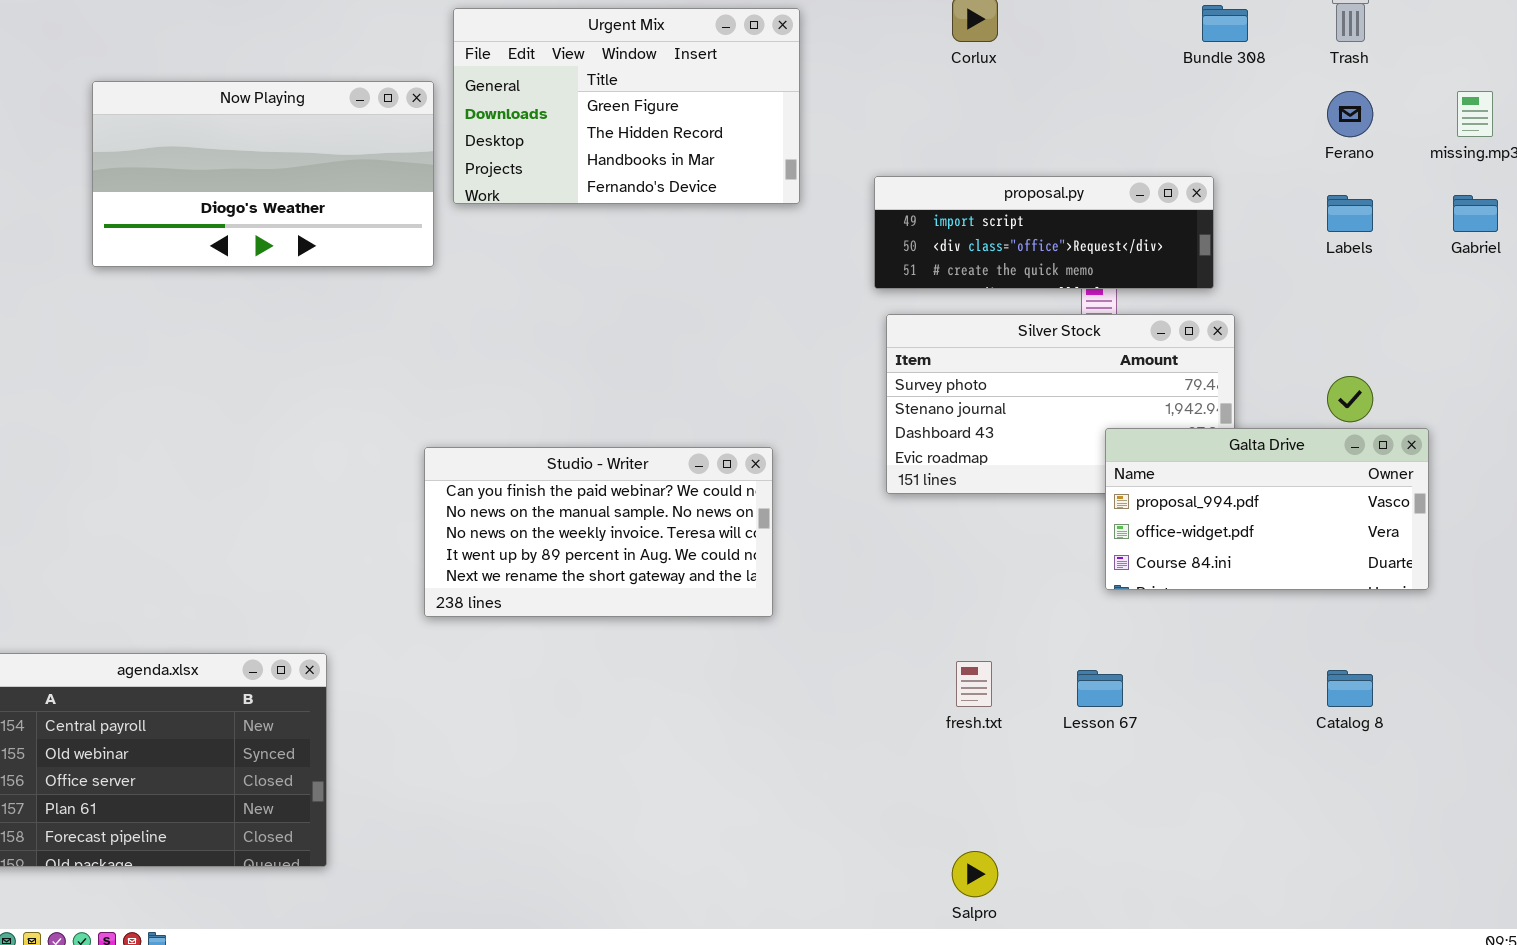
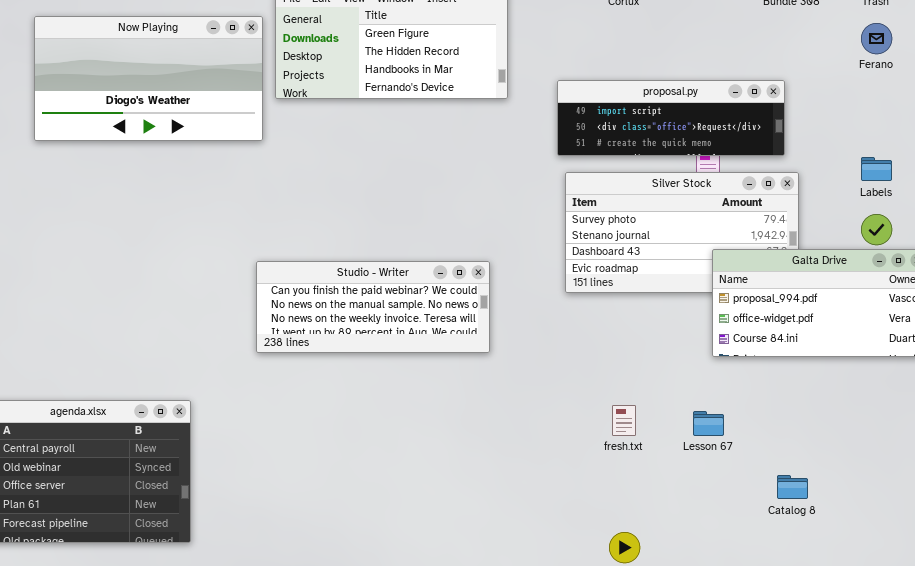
Labels: [1327,195,1373,232] -> [861,157,892,181], moved
Studio - Writer: [424,447,773,617] -> [256,261,490,353], resized
Catalog 8: [1327,670,1373,707] -> [777,475,808,499], moved

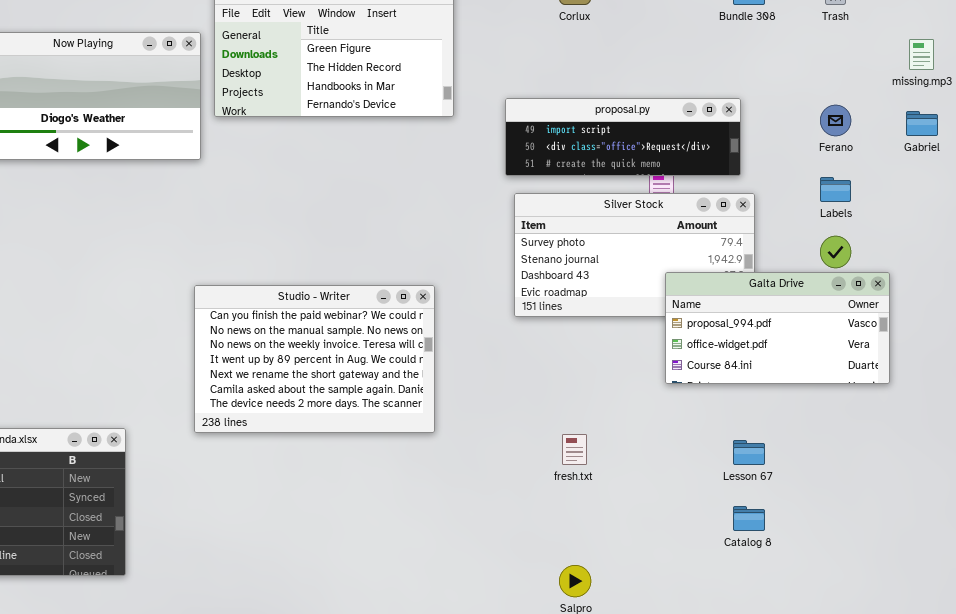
Ferano: [861,23,892,54] -> [820,105,851,136], moved
Studio - Writer: [256,261,490,353] -> [194,285,435,433], resized
Lesson 67: [693,411,724,436] -> [733,440,765,465], moved

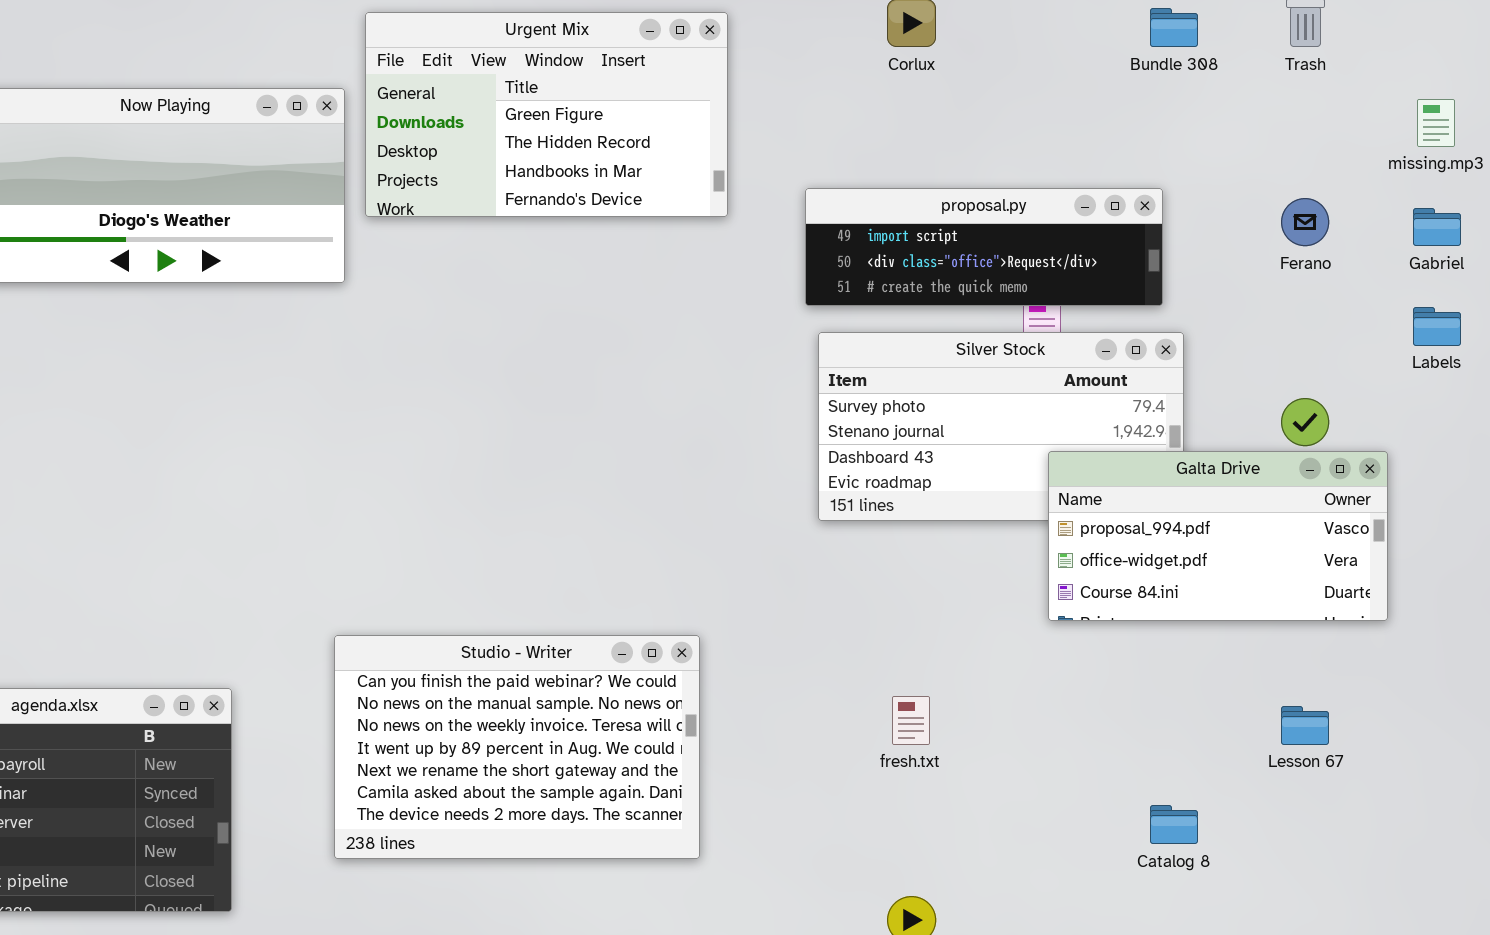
Labels: [820,177,851,202] -> [1413,307,1461,346], moved
Studio - Writer: [194,285,435,433] -> [334,635,700,859], moved
Lesson 67: [733,440,765,465] -> [1281,706,1329,745], moved

